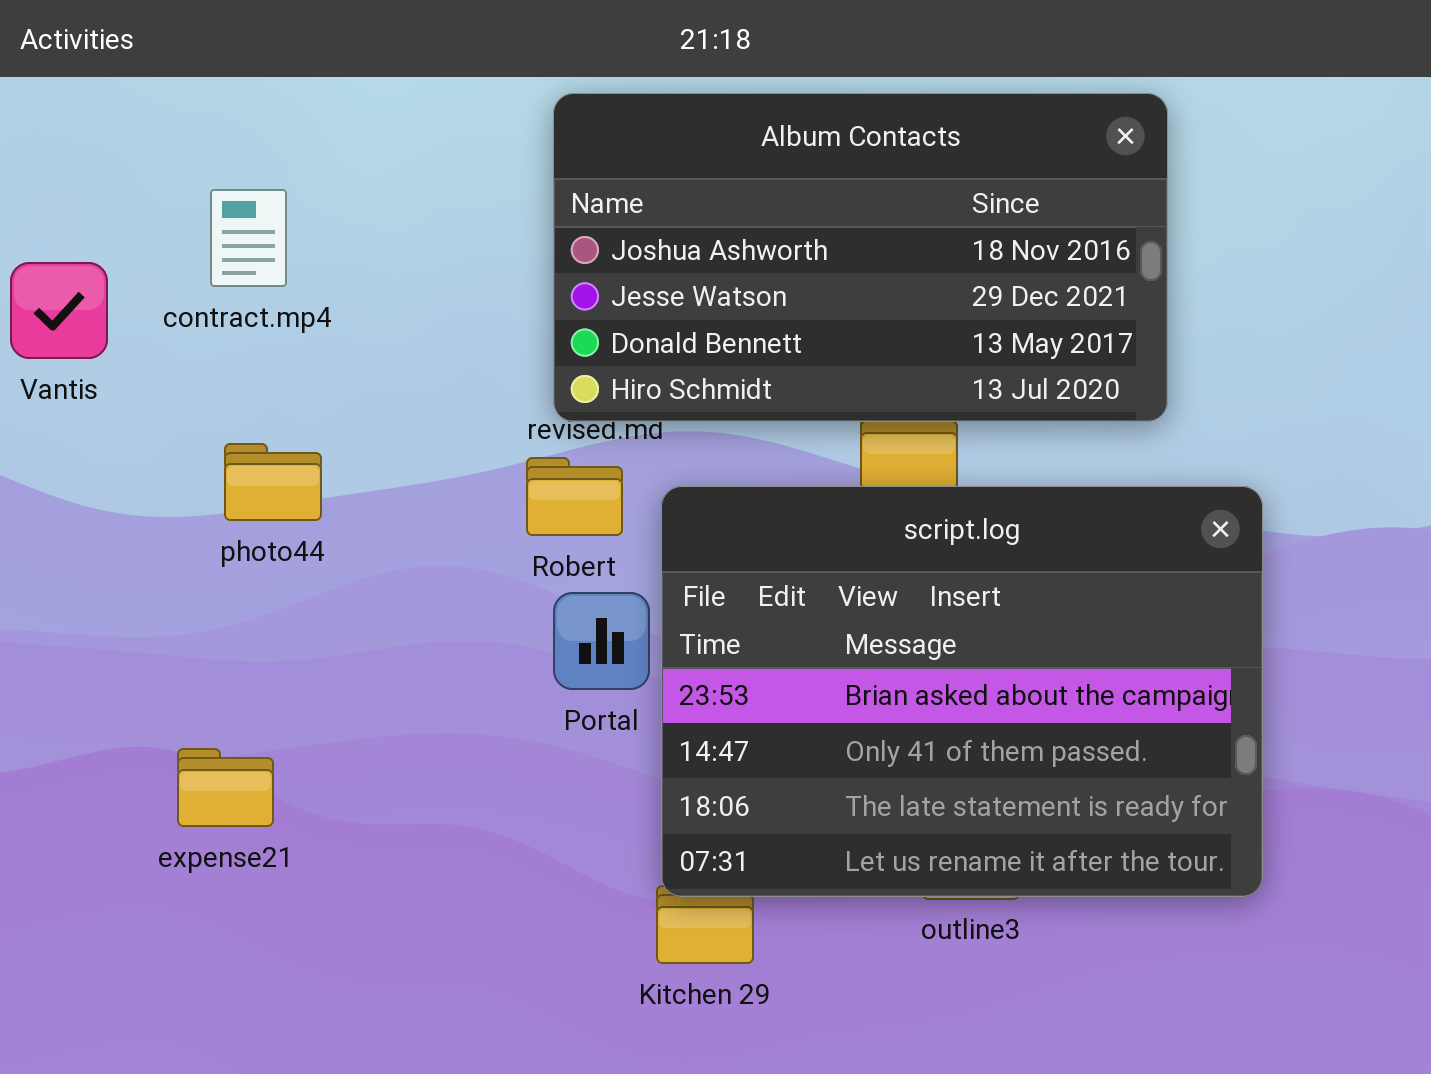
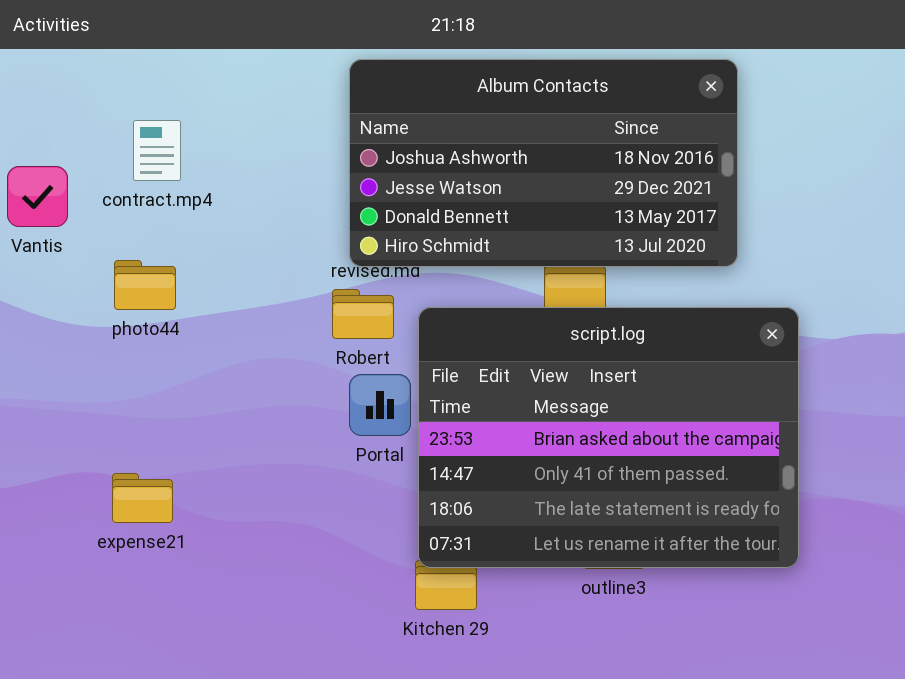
photo44: [224,443,322,521] -> [114,260,176,310], moved

